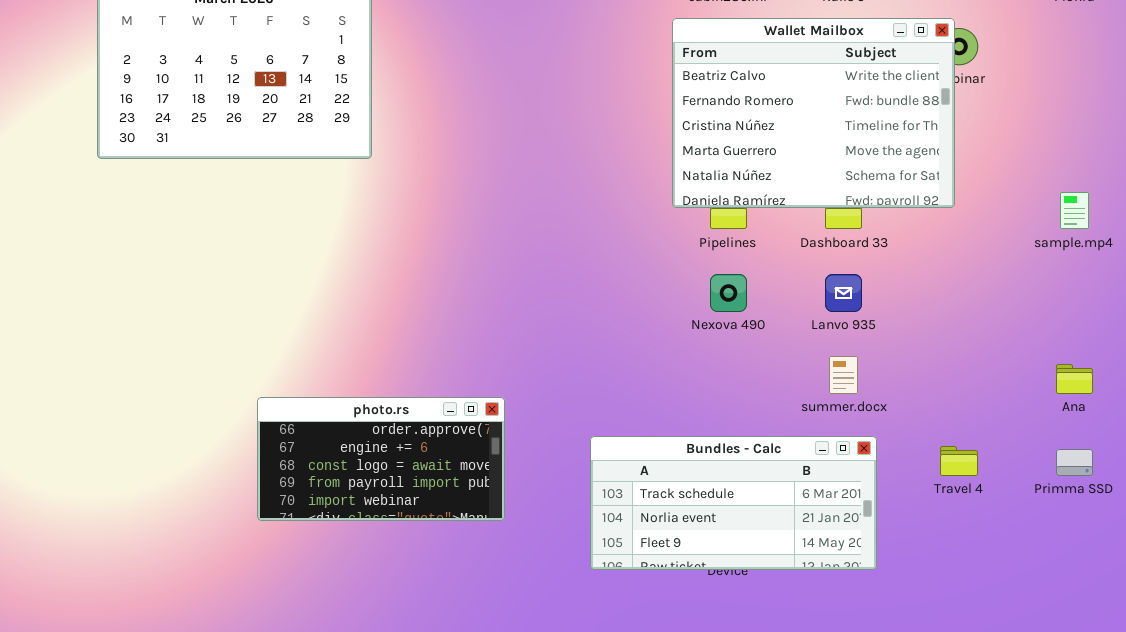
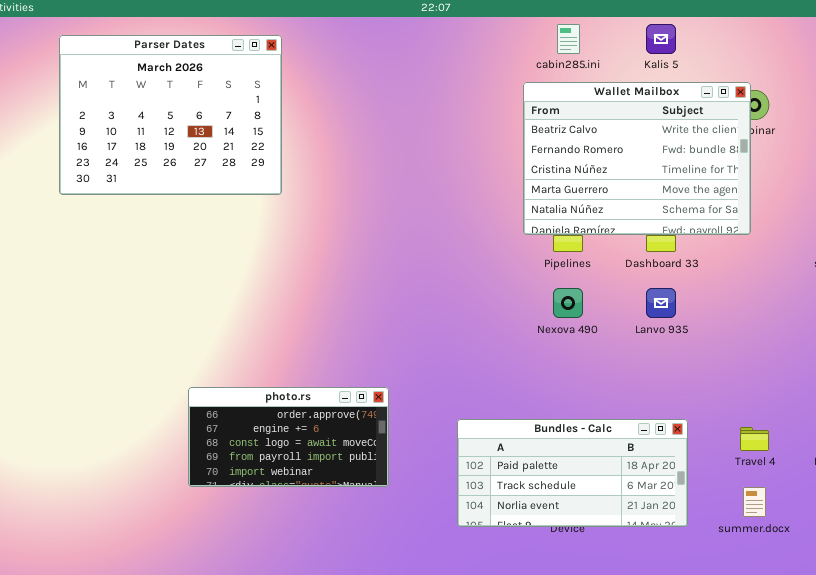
summer.docx: [829,356,858,394] -> [743,487,766,517], moved
Bundles - Calc: [590,436,877,570] -> [457,419,688,527], scrolled up 1 row

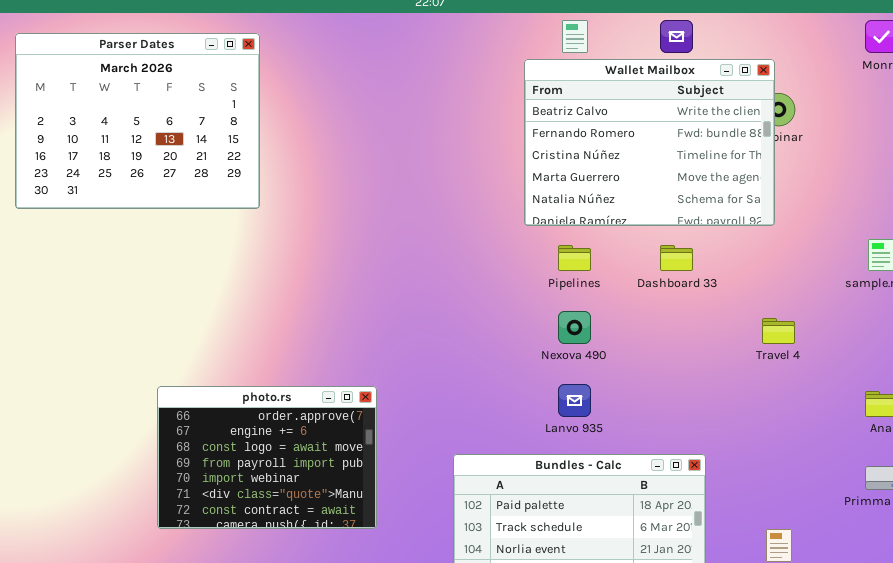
Wallet Mailbox: [523,82,751,235] -> [524,59,775,226], moved
Lanvo 935: [646,288,676,318] -> [558,384,591,417], moved
photo.rs: [188,387,389,487] -> [157,386,377,529], resized
Travel 4: [740,427,769,451] -> [762,318,795,344], moved

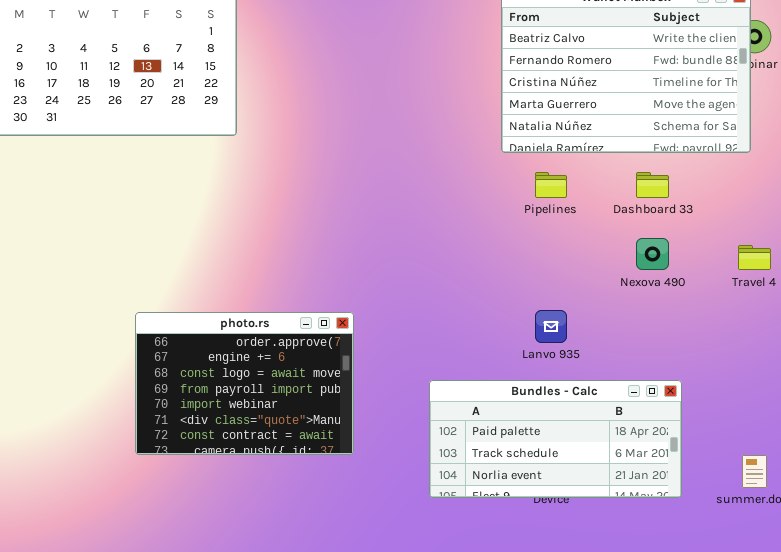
Nexova 490: [558,311,591,344] -> [636,238,669,270], moved

